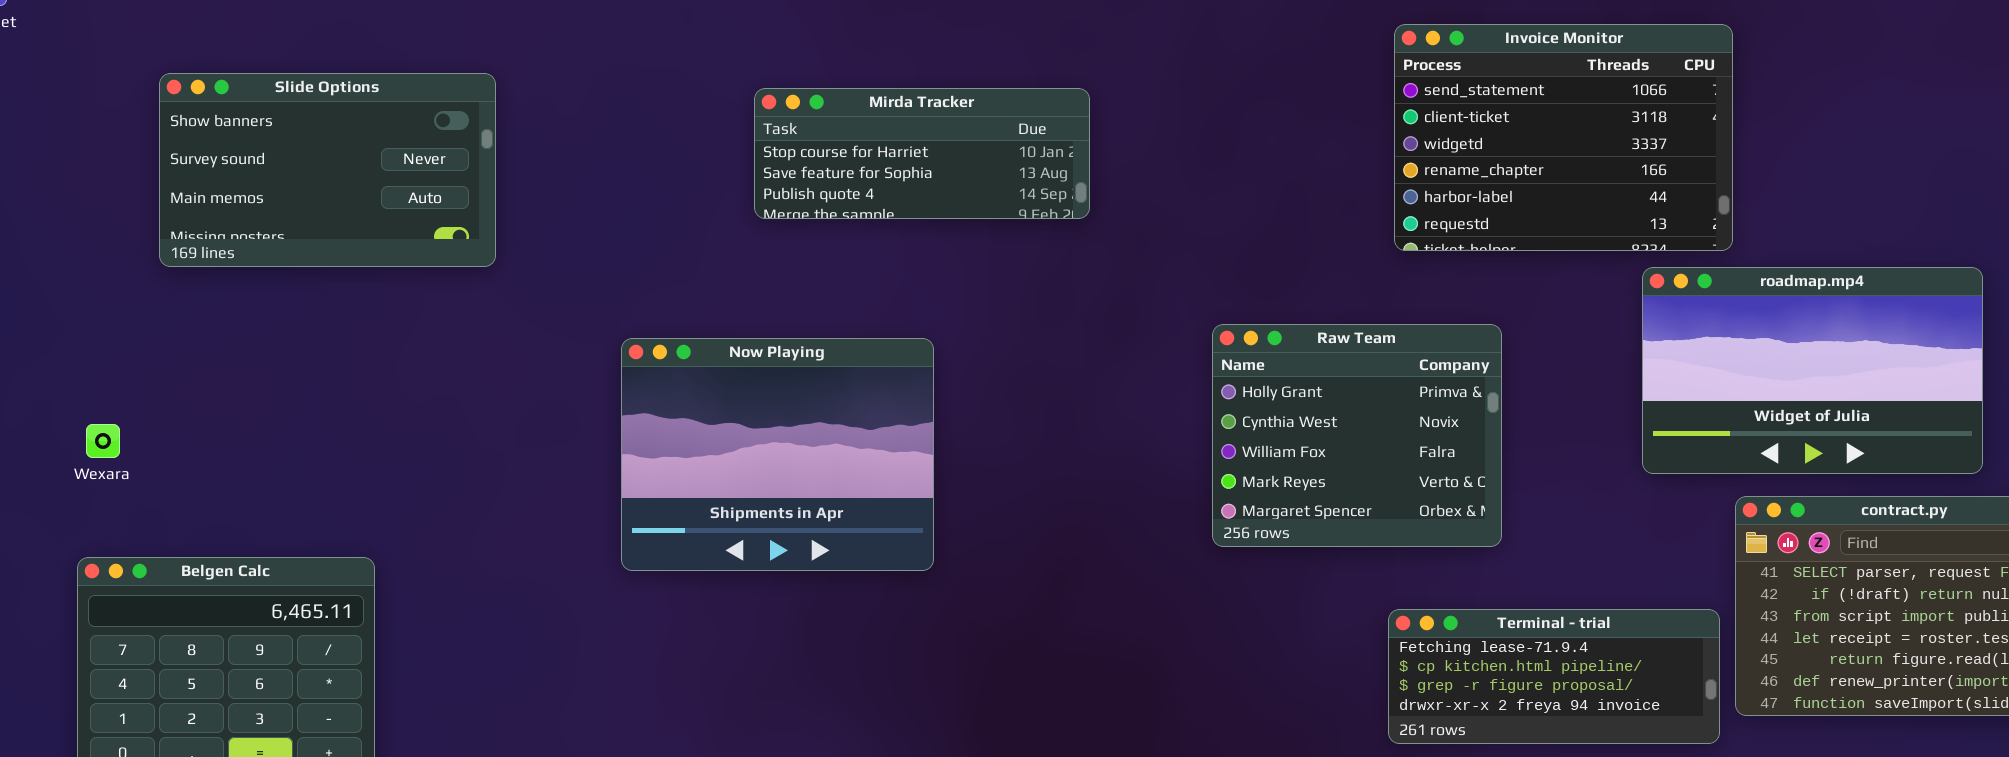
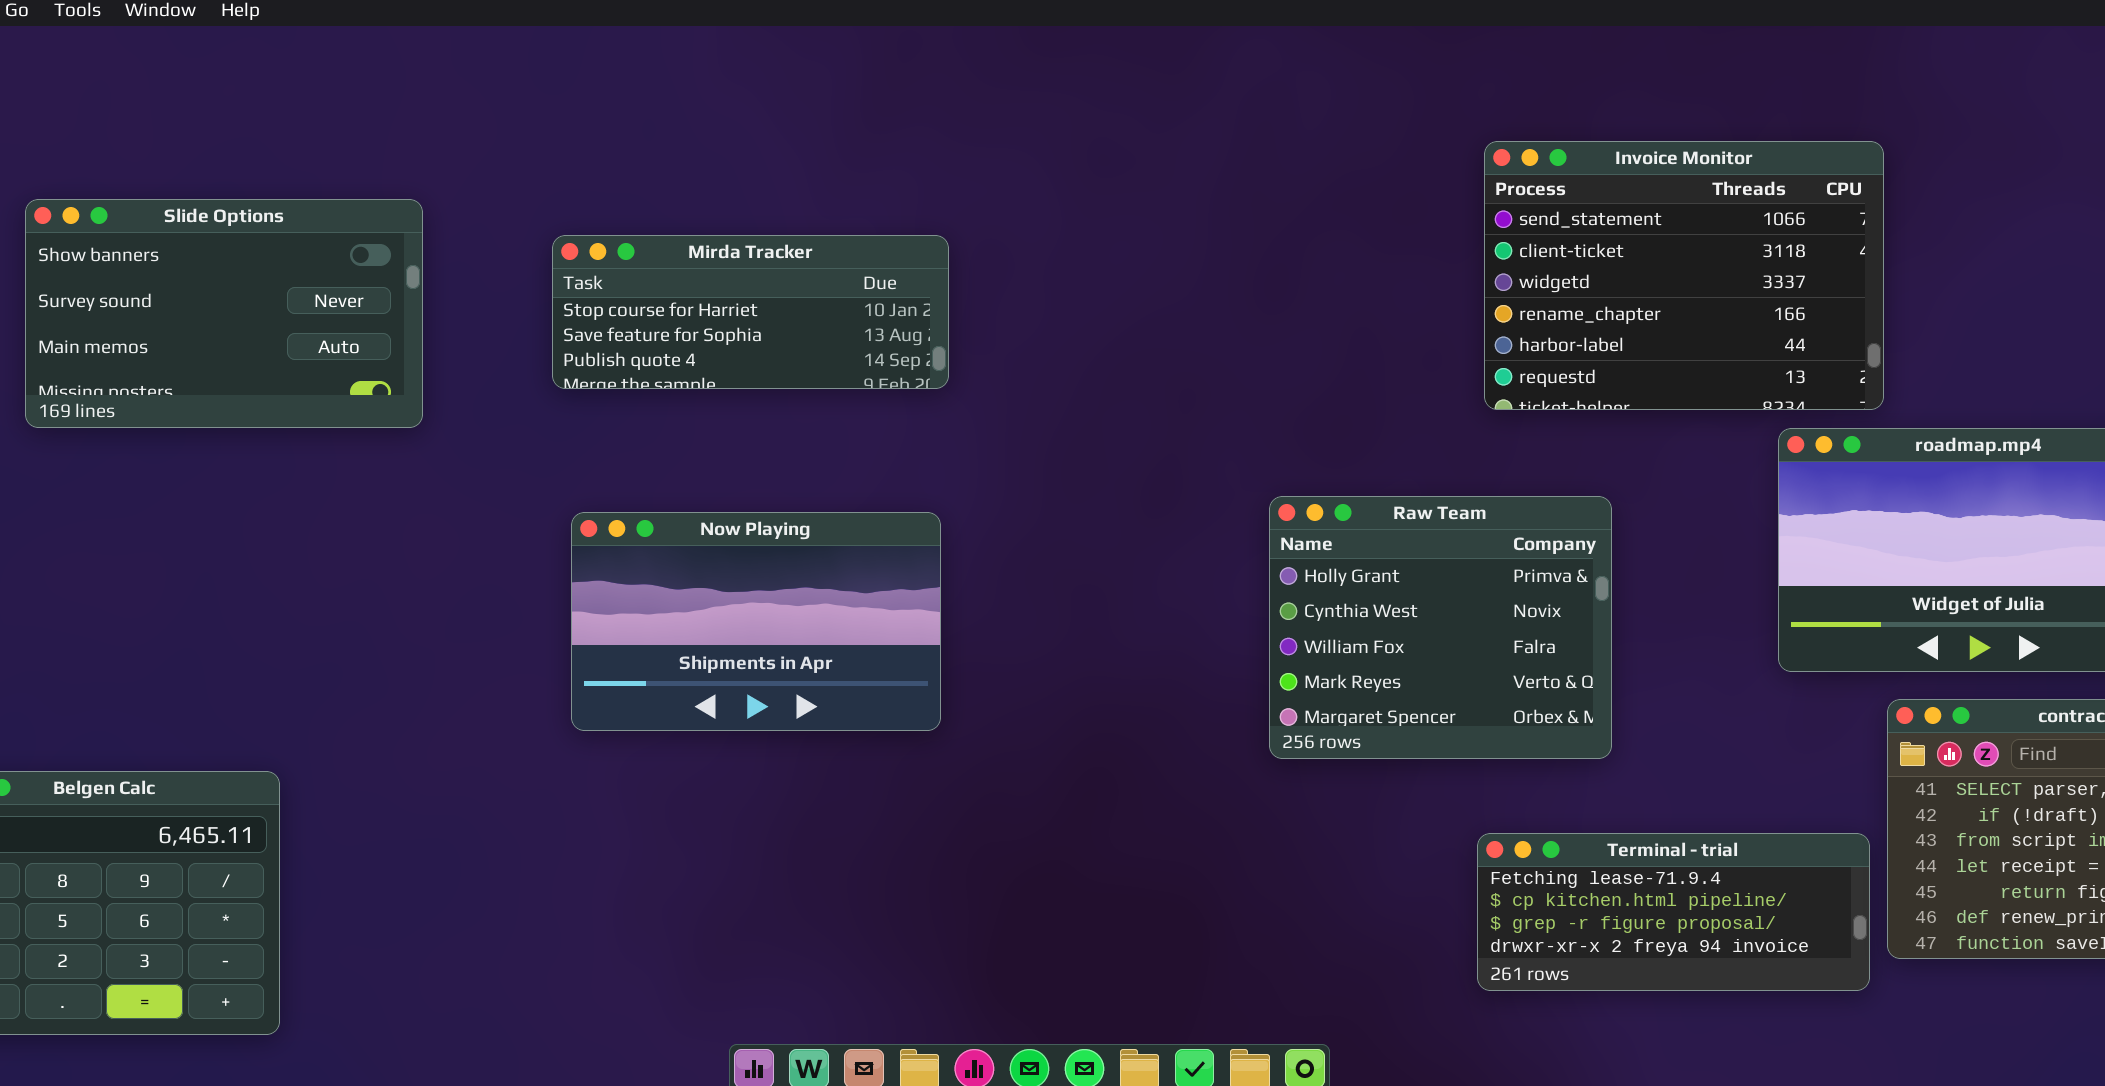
Mirda Tracker: [754,88,1090,219] -> [552,235,949,389], moved
Now Playing: [621,338,934,571] -> [571,512,941,731], resized

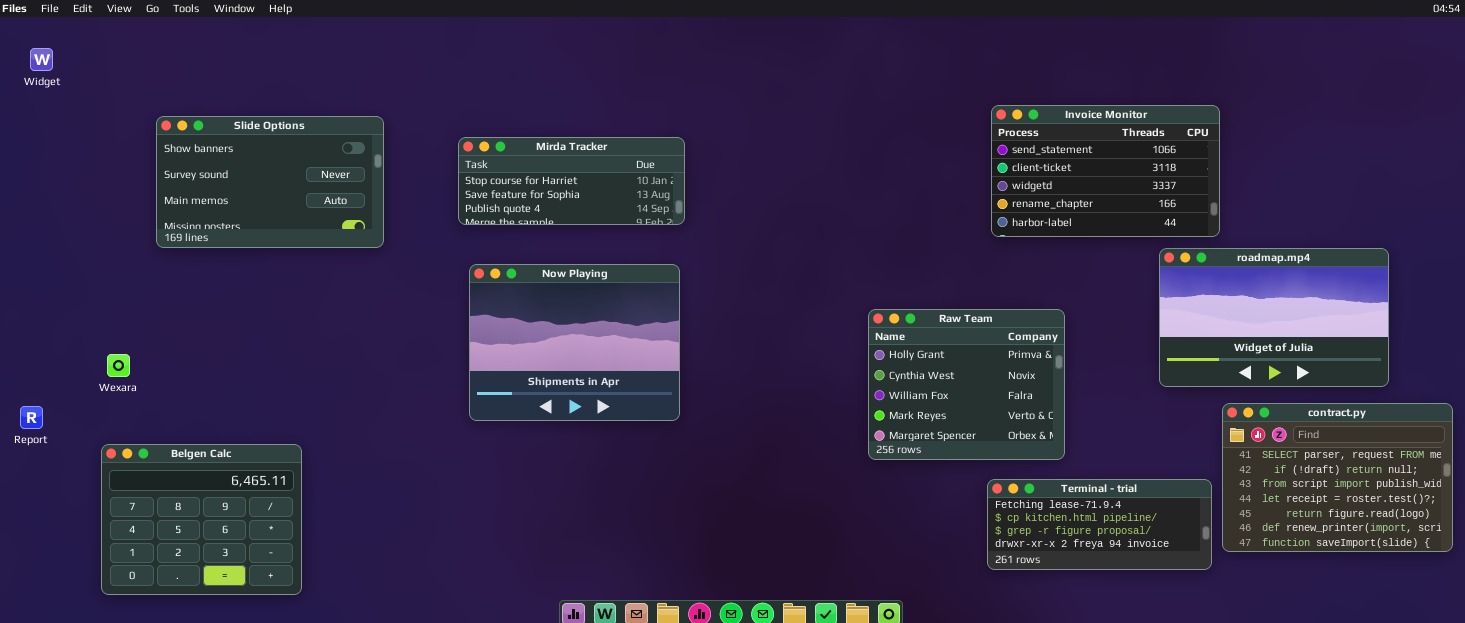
Invoice Monitor: [1484,141,1884,410] -> [991,105,1220,237], resized
Raw Team: [1269,496,1612,759] -> [868,309,1065,460], moved
Now Playing: [571,512,941,731] -> [469,264,680,421], resized

